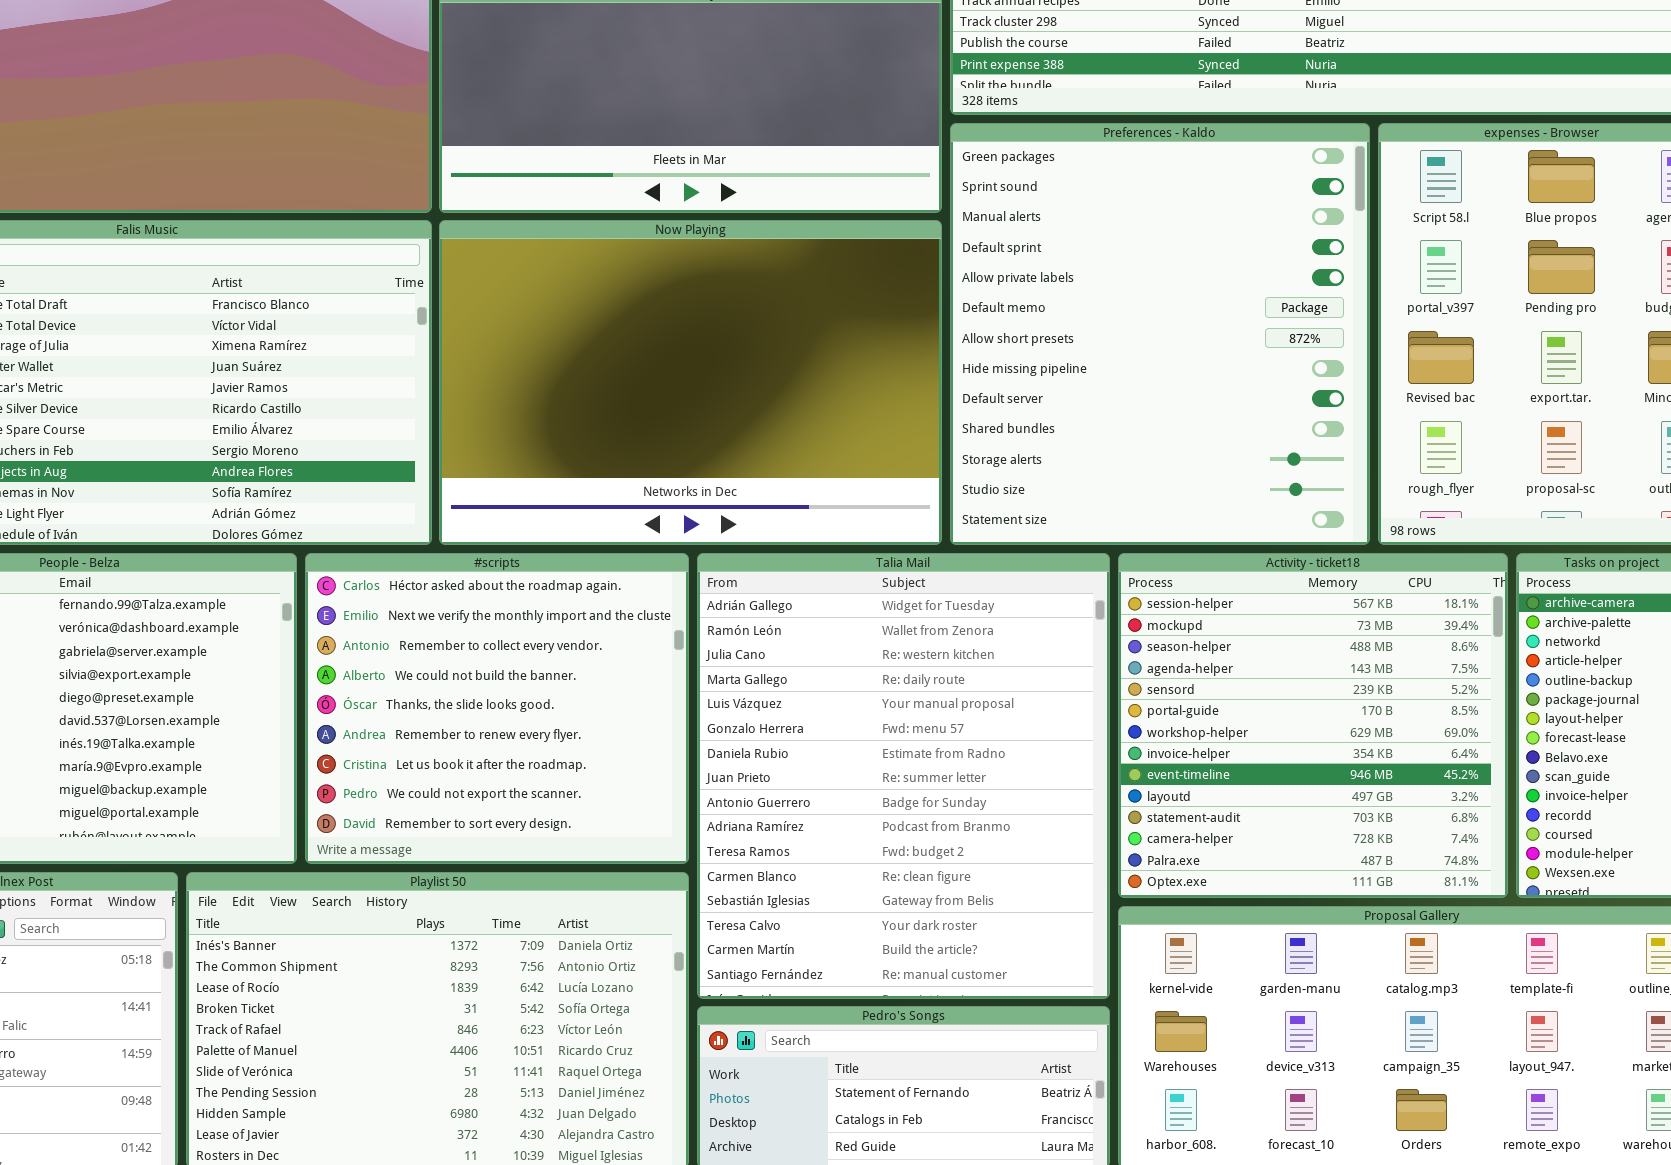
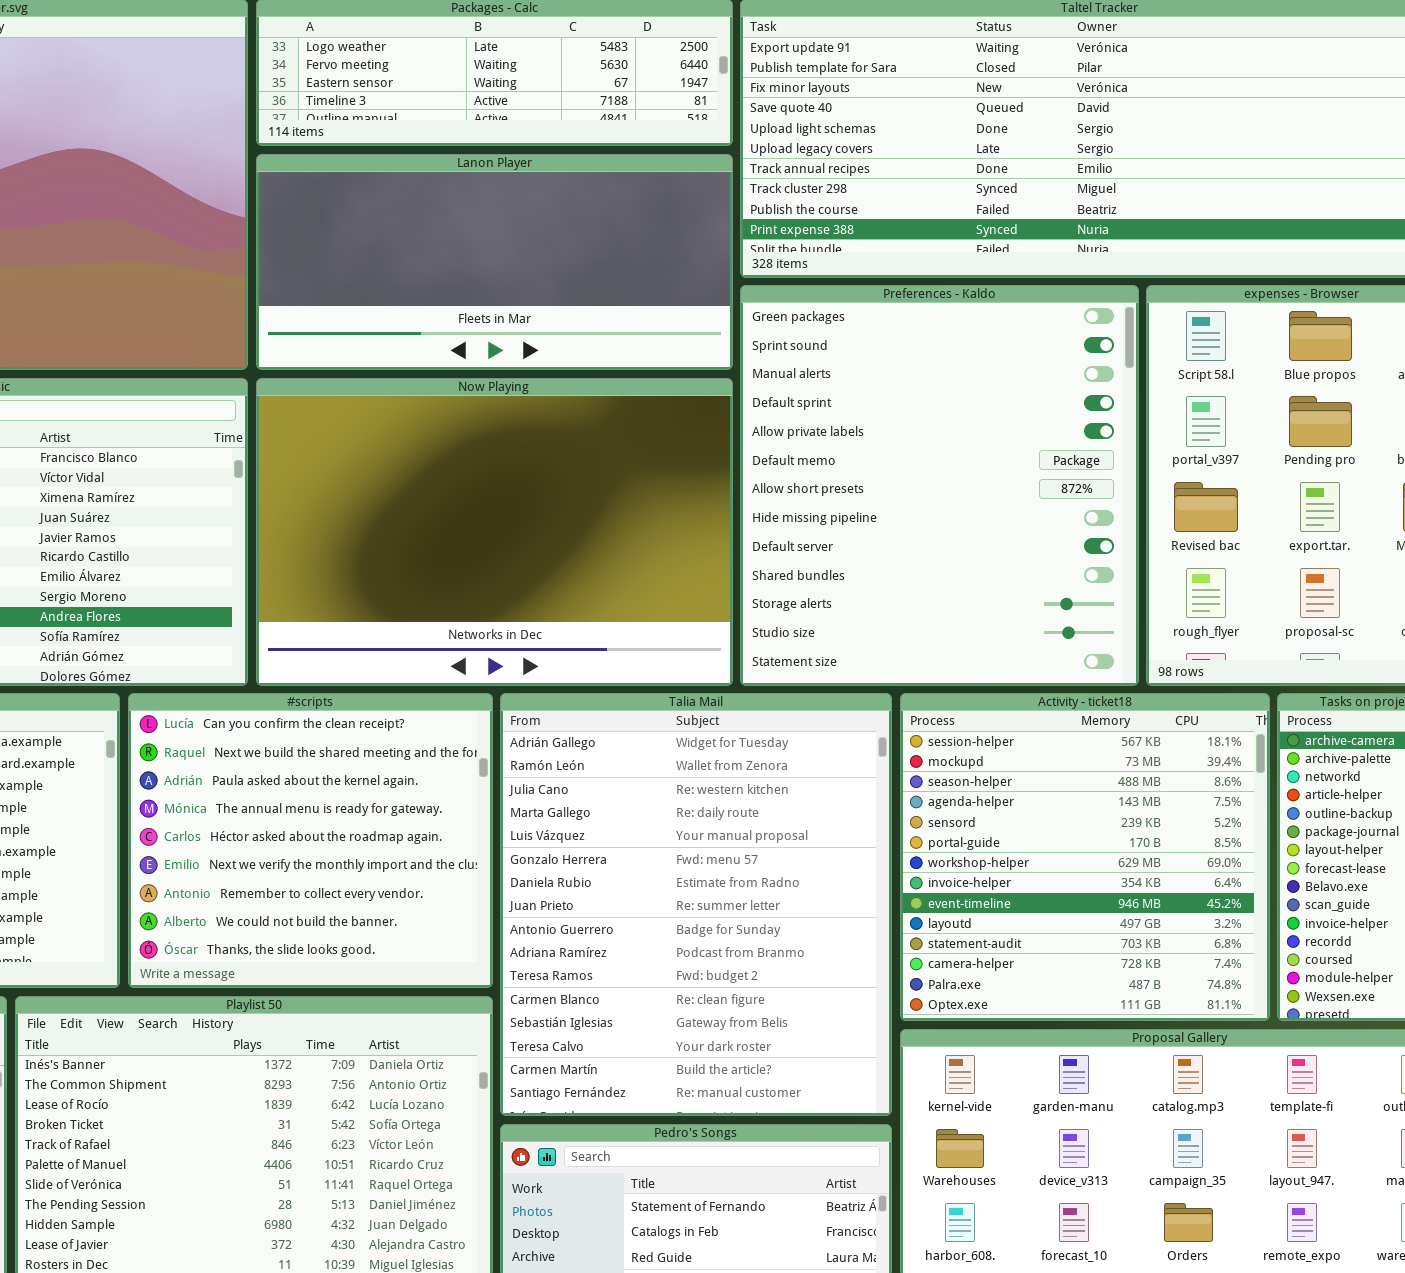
#scripts: [305,553,689,864] -> [128,693,493,988], scrolled up 4 rows

